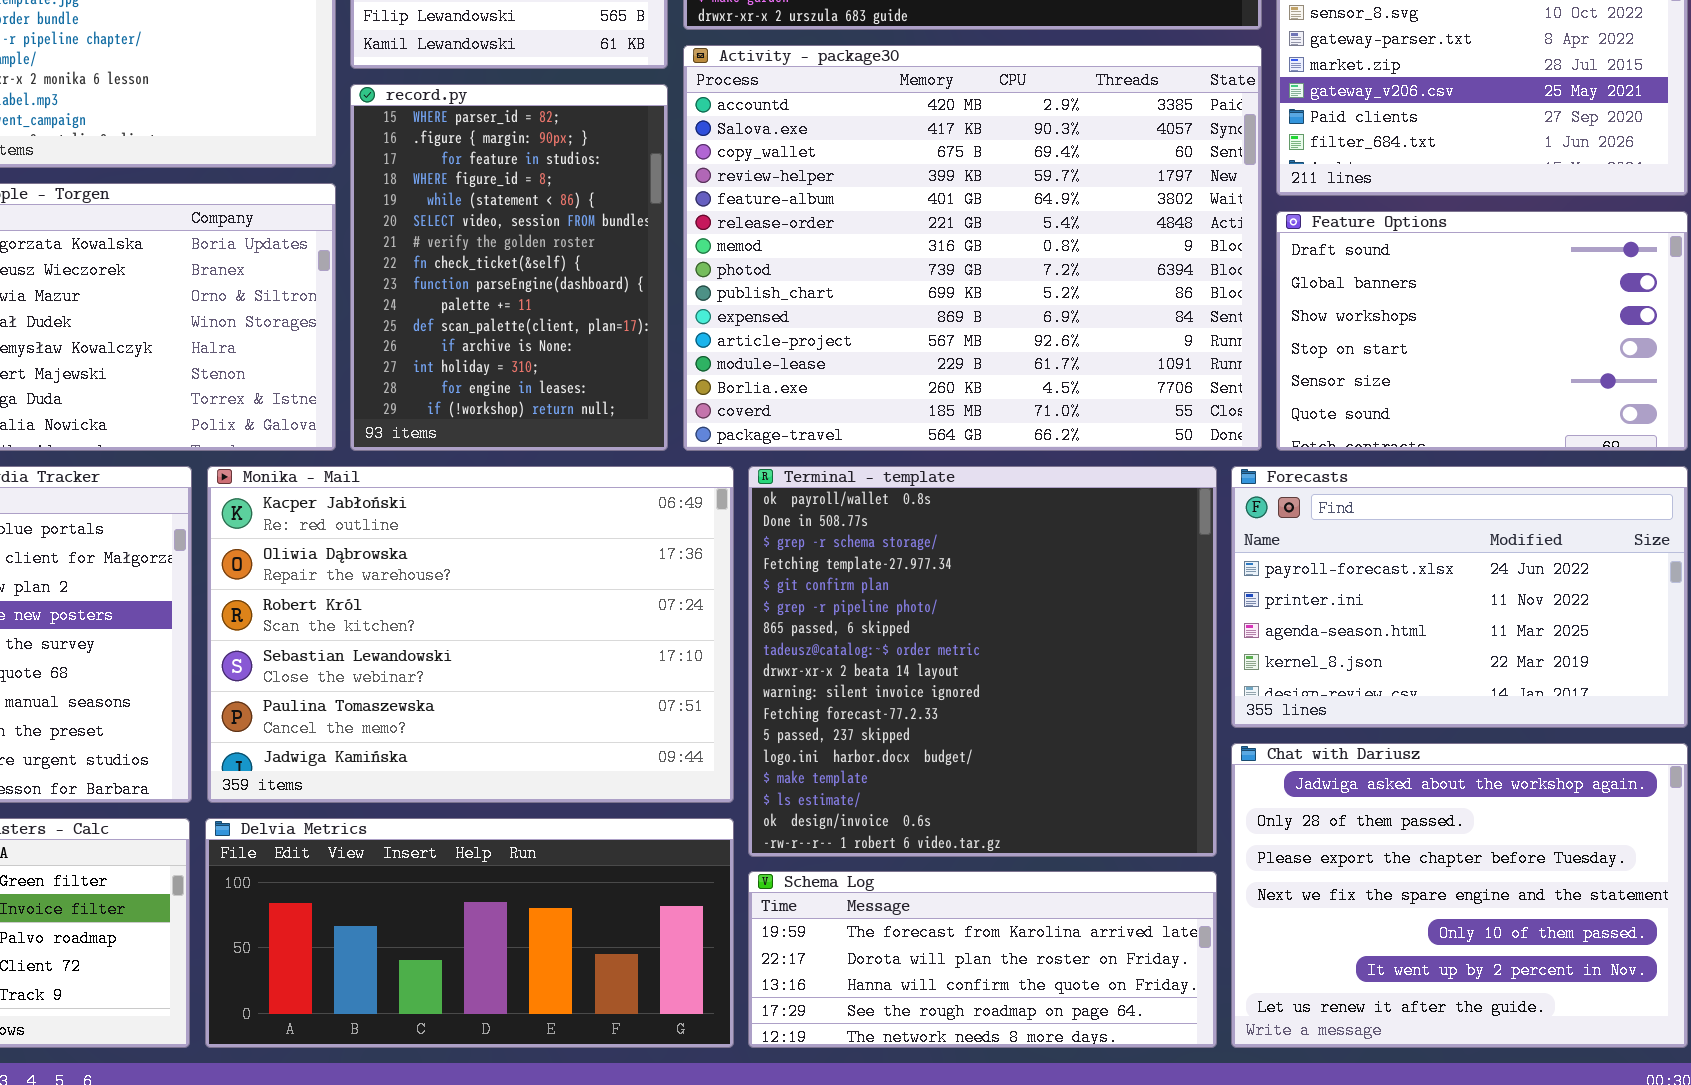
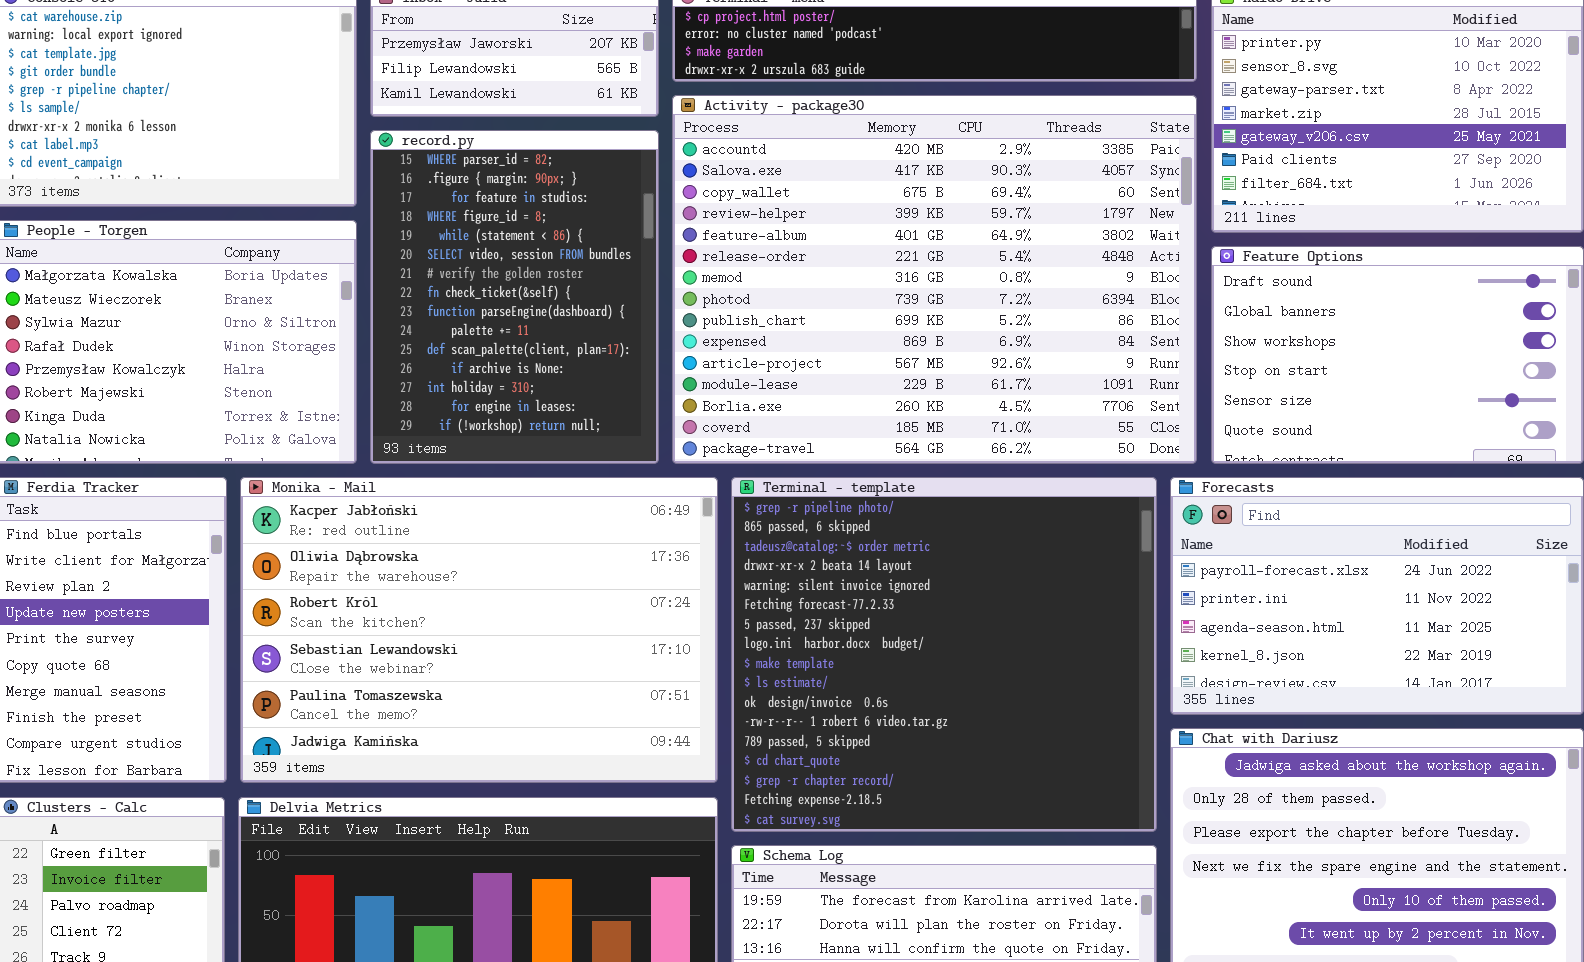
Terminal - template: [748,466,1217,857] -> [731,477,1157,832], scrolled down 5 rows

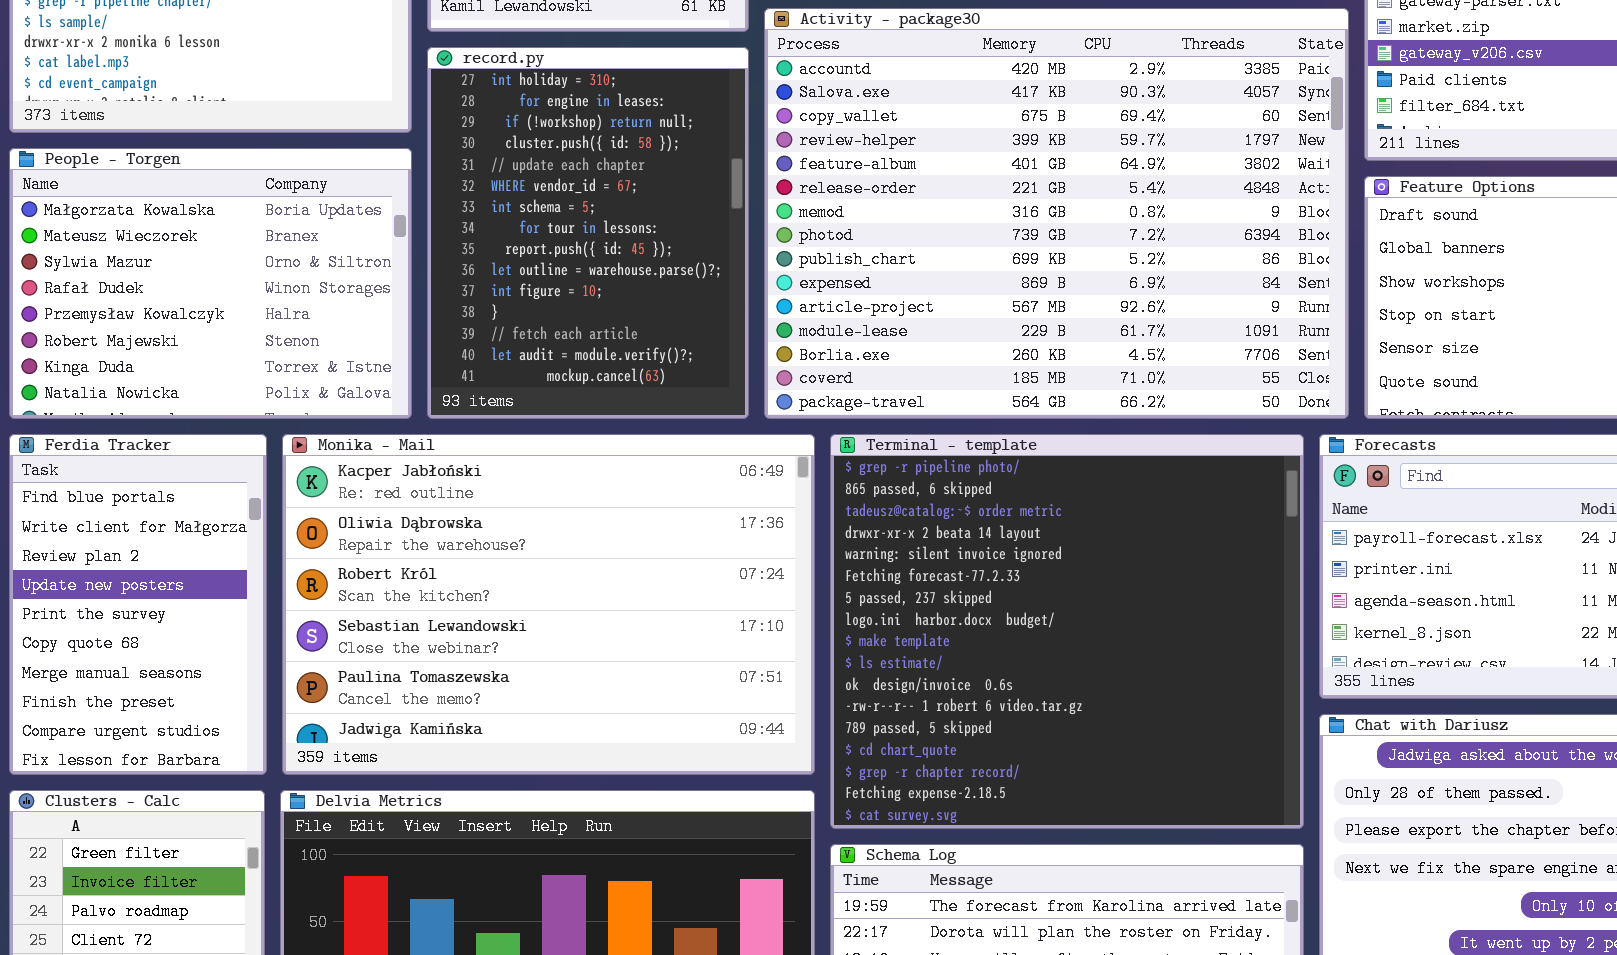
record.py: [370,130,659,464] -> [427,47,749,419], scrolled down 12 rows

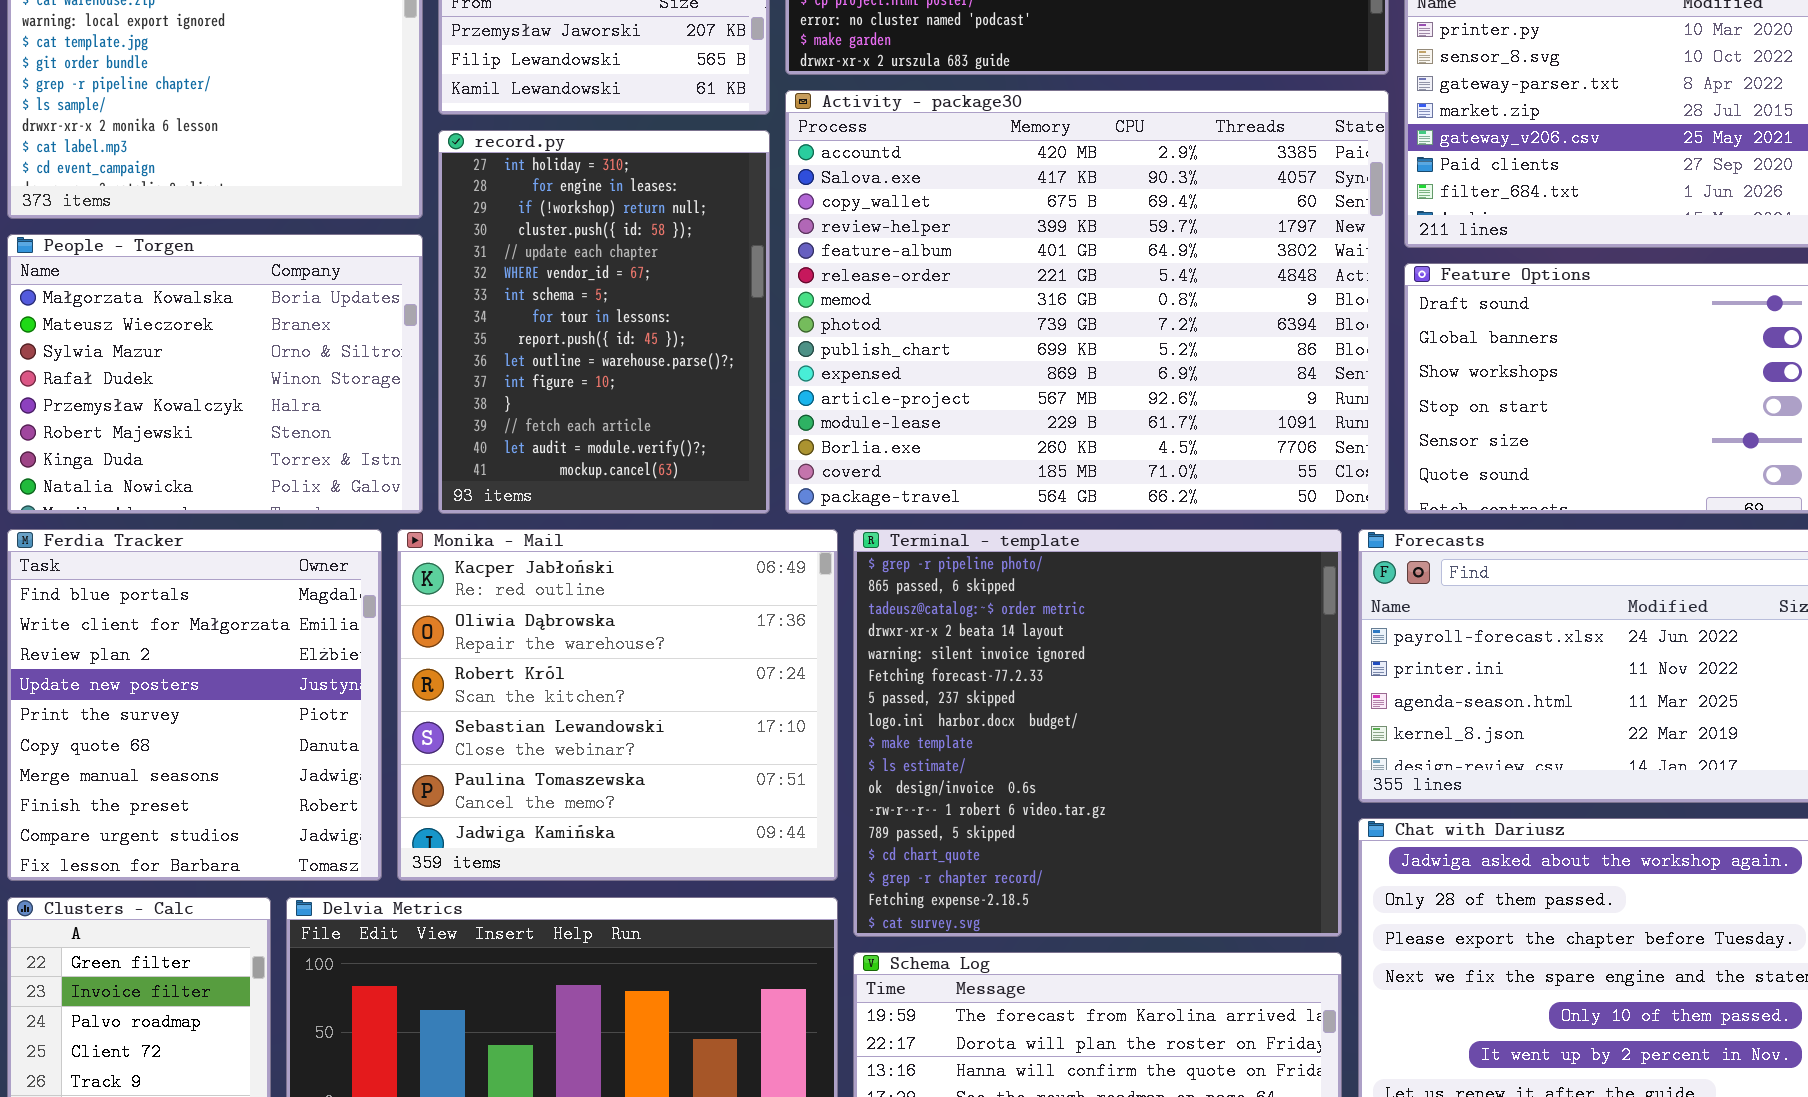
Ferdia Tracker: [9,434,267,775] -> [7,529,382,881], resized
Monika - Mail: [282,434,815,775] -> [397,529,838,881], resized

